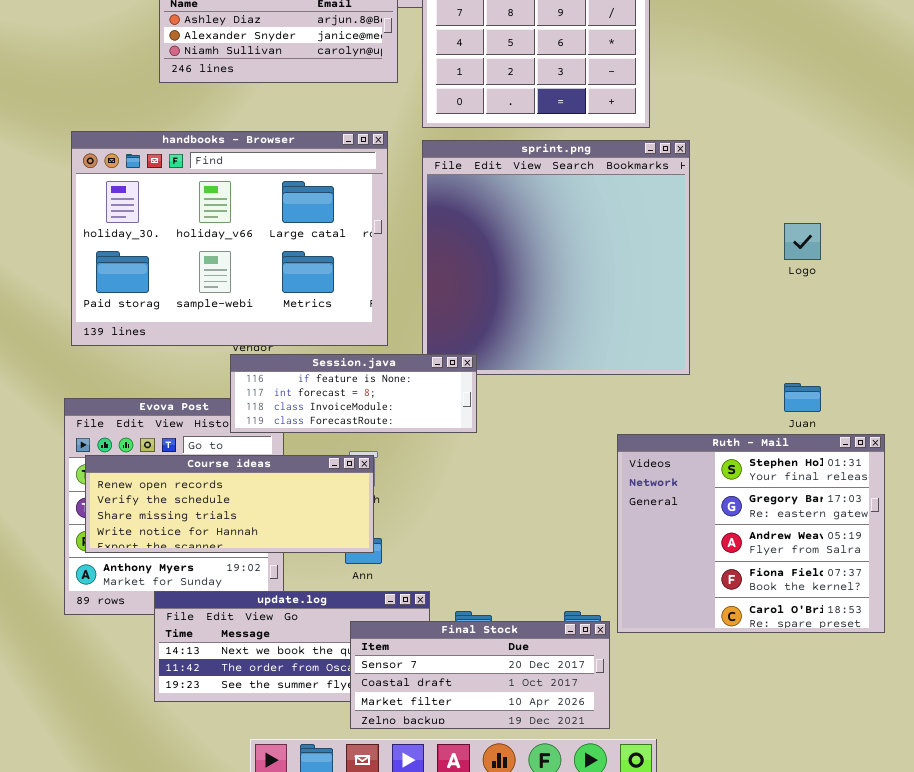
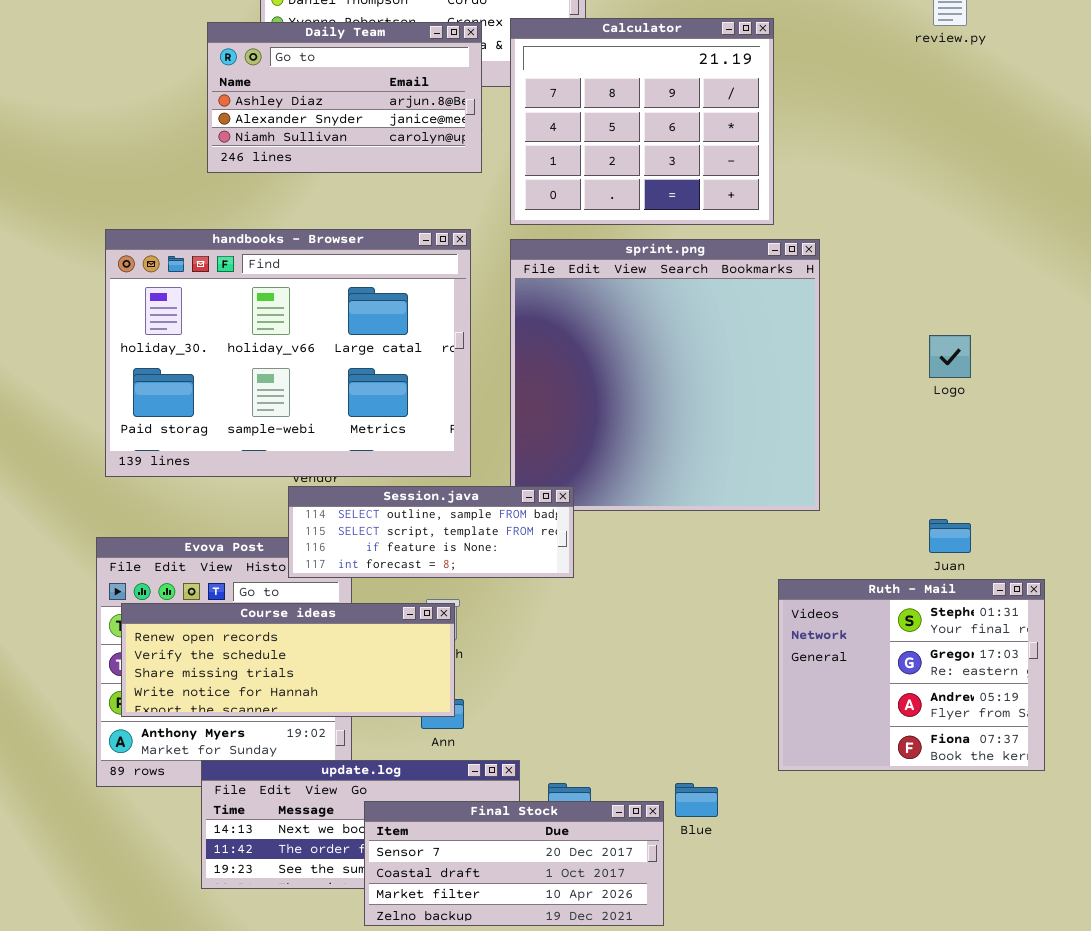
Session.java: [230,354,477,433] -> [288,486,574,578], scrolled up 2 rows
Ruth - Mail: [617,434,885,633] -> [778,579,1045,771], resized
Final Stock: [350,621,610,729] -> [364,801,664,926], moved

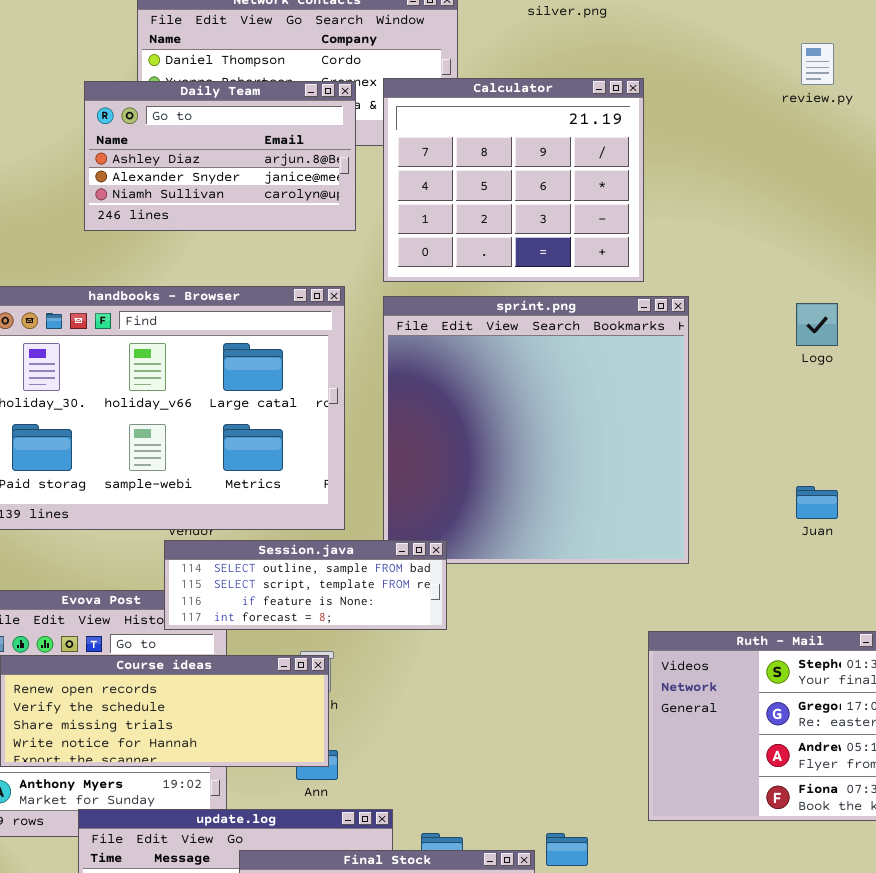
Logo: [929,335,971,378] -> [796,303,838,346], moved
Juan: [929,519,971,553] -> [796,486,838,519], moved

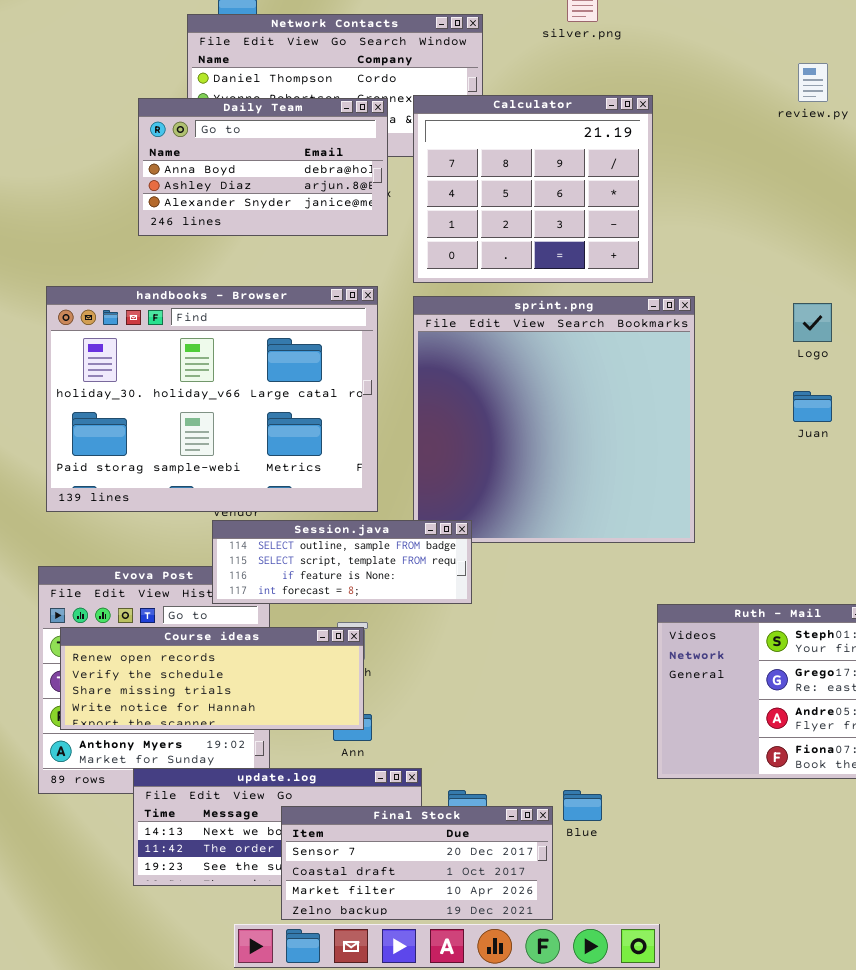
Daily Team: [84,81,356,231] -> [138,98,388,236], scrolled up 1 row
Juan: [796,486,838,519] -> [793,391,832,422], moved

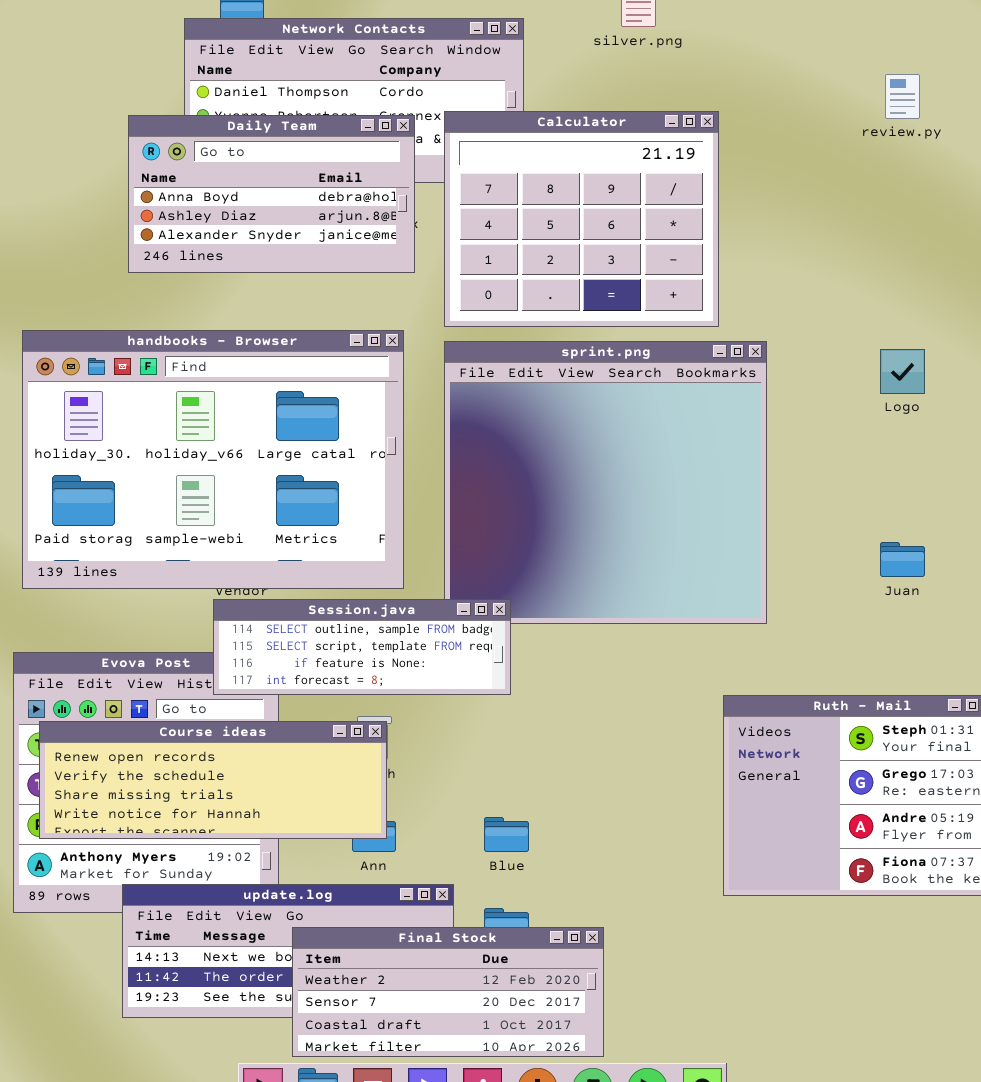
Juan: [793,391,832,422] -> [880,542,925,577], moved
Blue: [563,790,602,821] -> [484,817,529,852], moved
Final Stock: [281,806,553,920] -> [292,927,604,1057], scrolled up 1 row

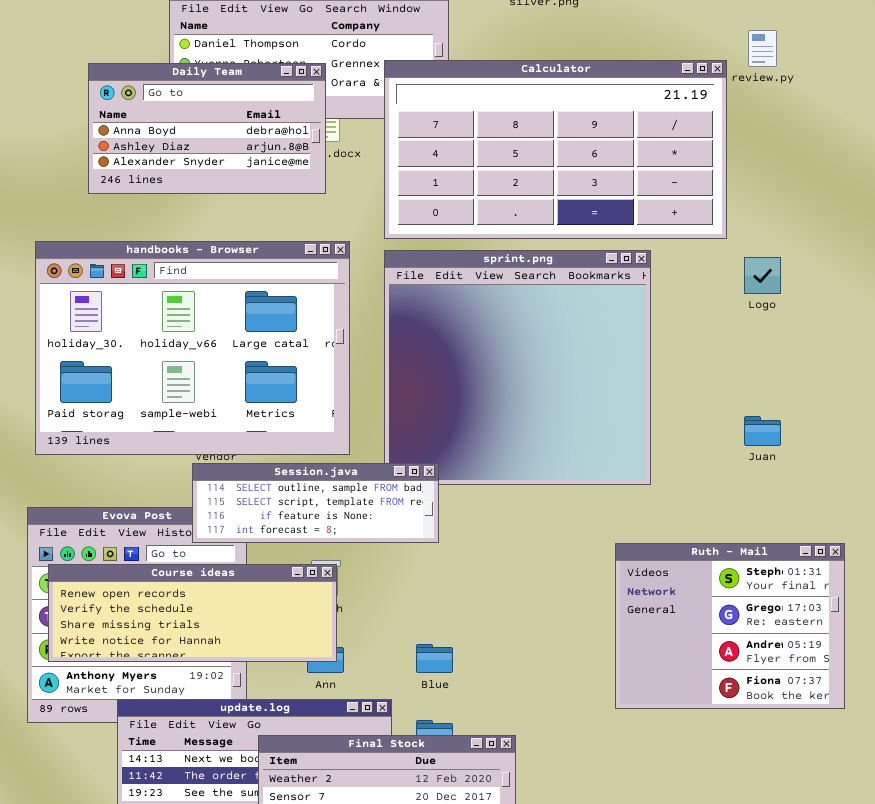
Calculator: [444,111,719,327] -> [384,60,727,239], resized
Daily Team: [128,115,415,273] -> [88,63,326,194], moved

